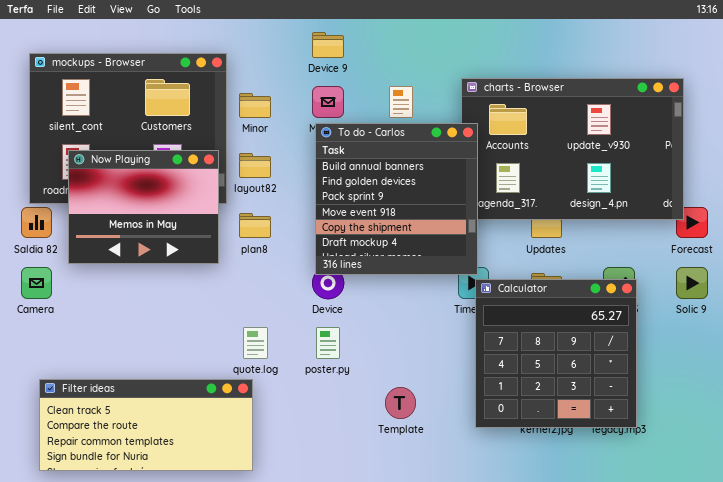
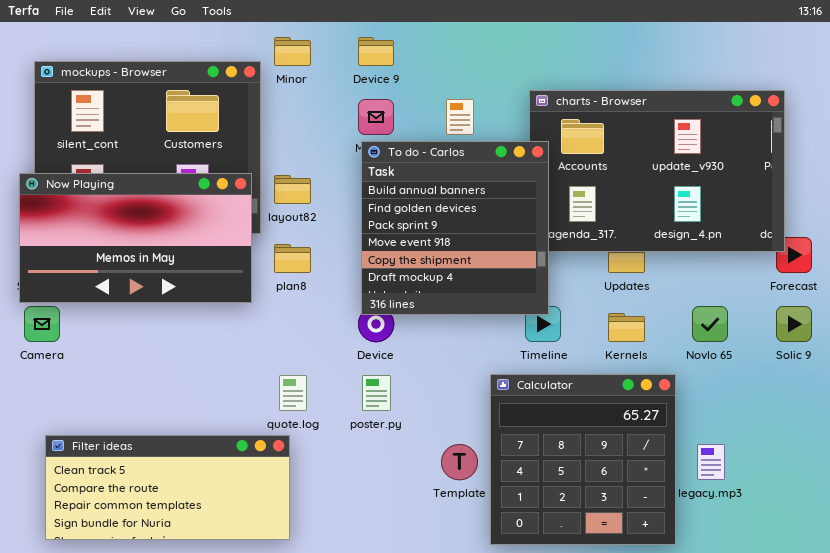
Minor: [239,93,271,118] -> [274,37,311,66], moved
Now Playing: [68,150,219,264] -> [19,173,252,303], resized
Calculator: [475,279,637,428] -> [490,374,676,545], moved

